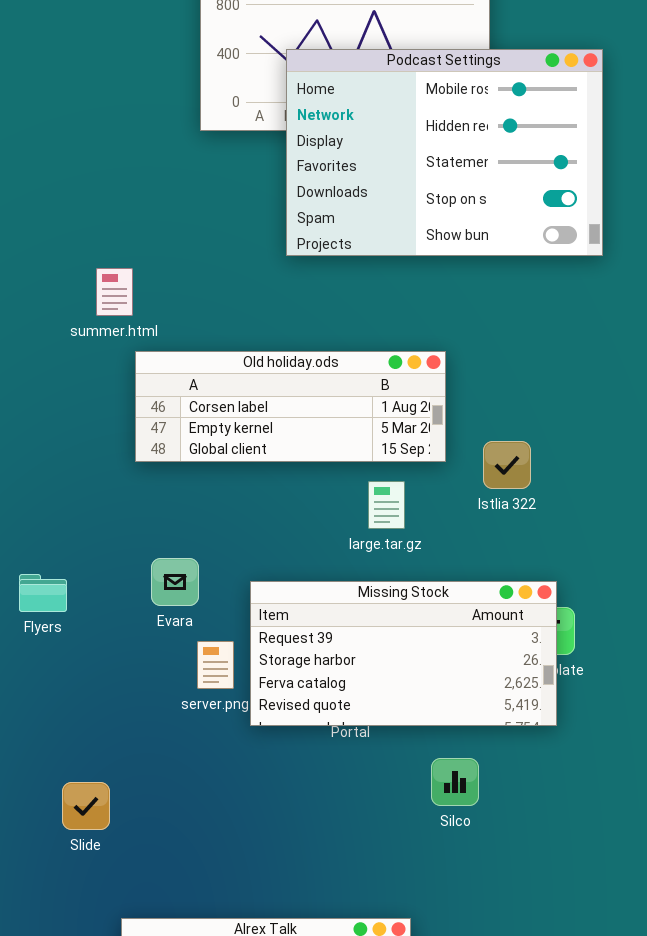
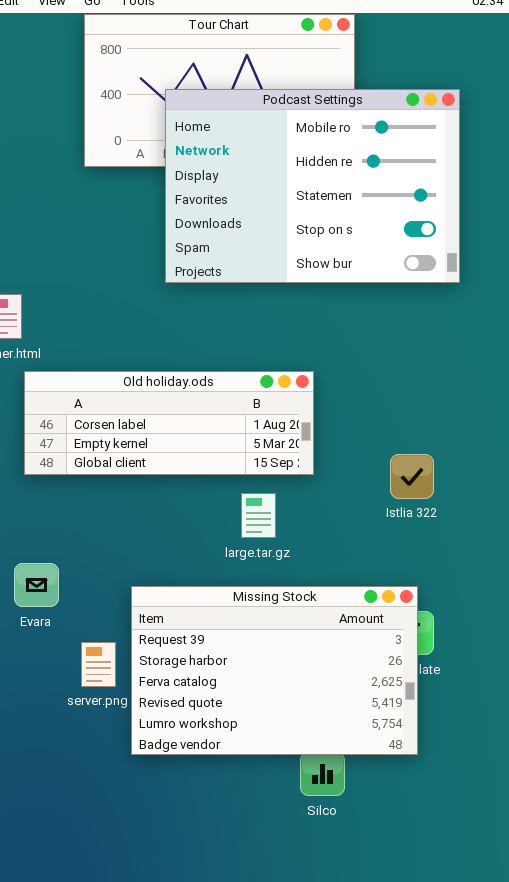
Istlia 322: [483,441,531,489] -> [390,454,434,499], moved
Evara: [151,558,199,606] -> [14,563,59,607], moved
Missing Stock: [250,581,557,726] -> [131,586,418,755], resized

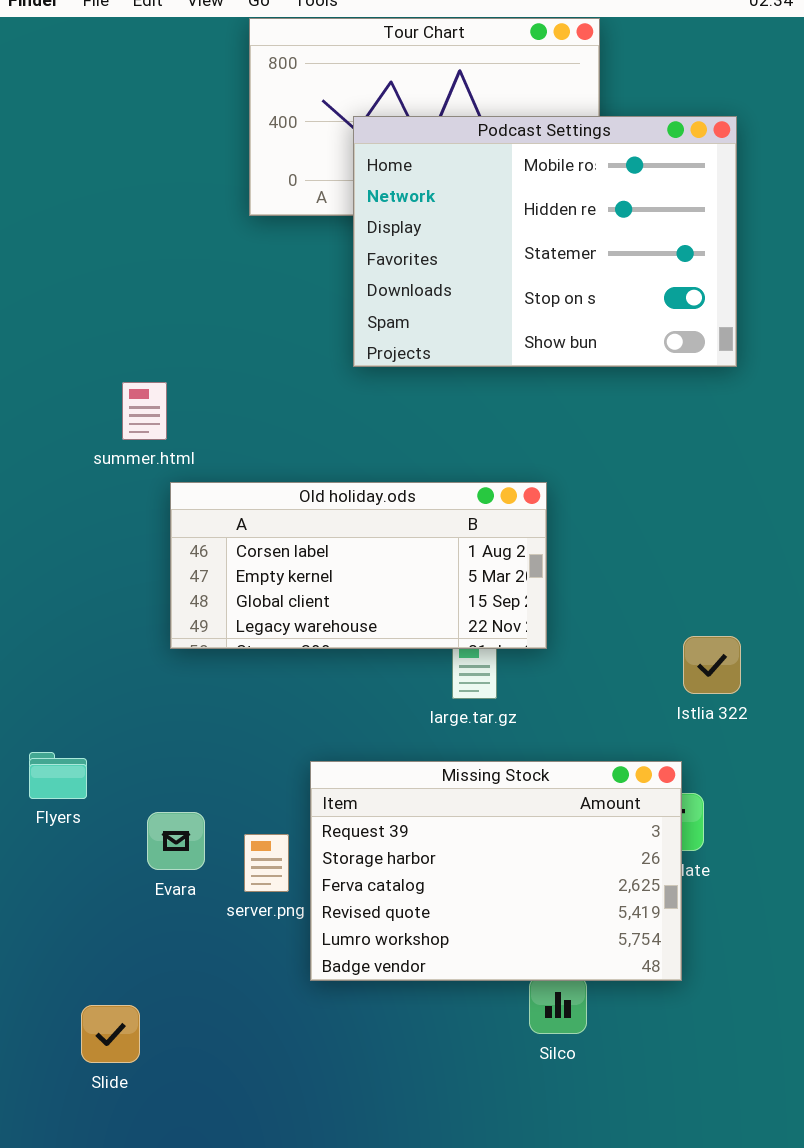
Old holiday.ods: [24,371,314,475] -> [170,482,547,649], resized
Istlia 322: [390,454,434,499] -> [683,636,741,694], moved
Evara: [14,563,59,607] -> [147,812,205,870], moved

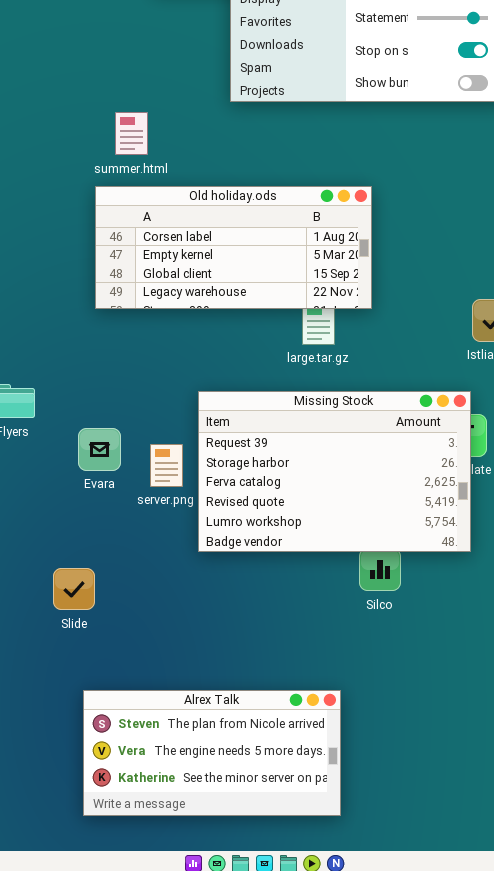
summer.html: [122,382,167,440] -> [115,112,148,155], moved
Slide: [81,1005,140,1063] -> [53,568,95,610], moved

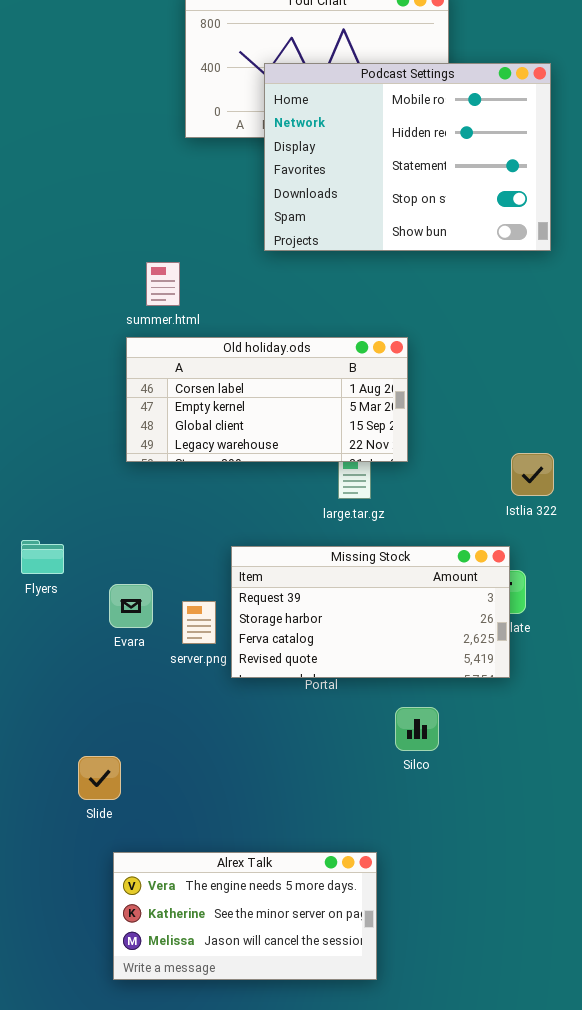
Missing Stock: [198,391,471,552] -> [231,546,510,678], resized
Slide: [53,568,95,610] -> [78,756,121,800], moved
Alrex Talk: [83,690,341,816] -> [113,852,377,980], scrolled down 1 row

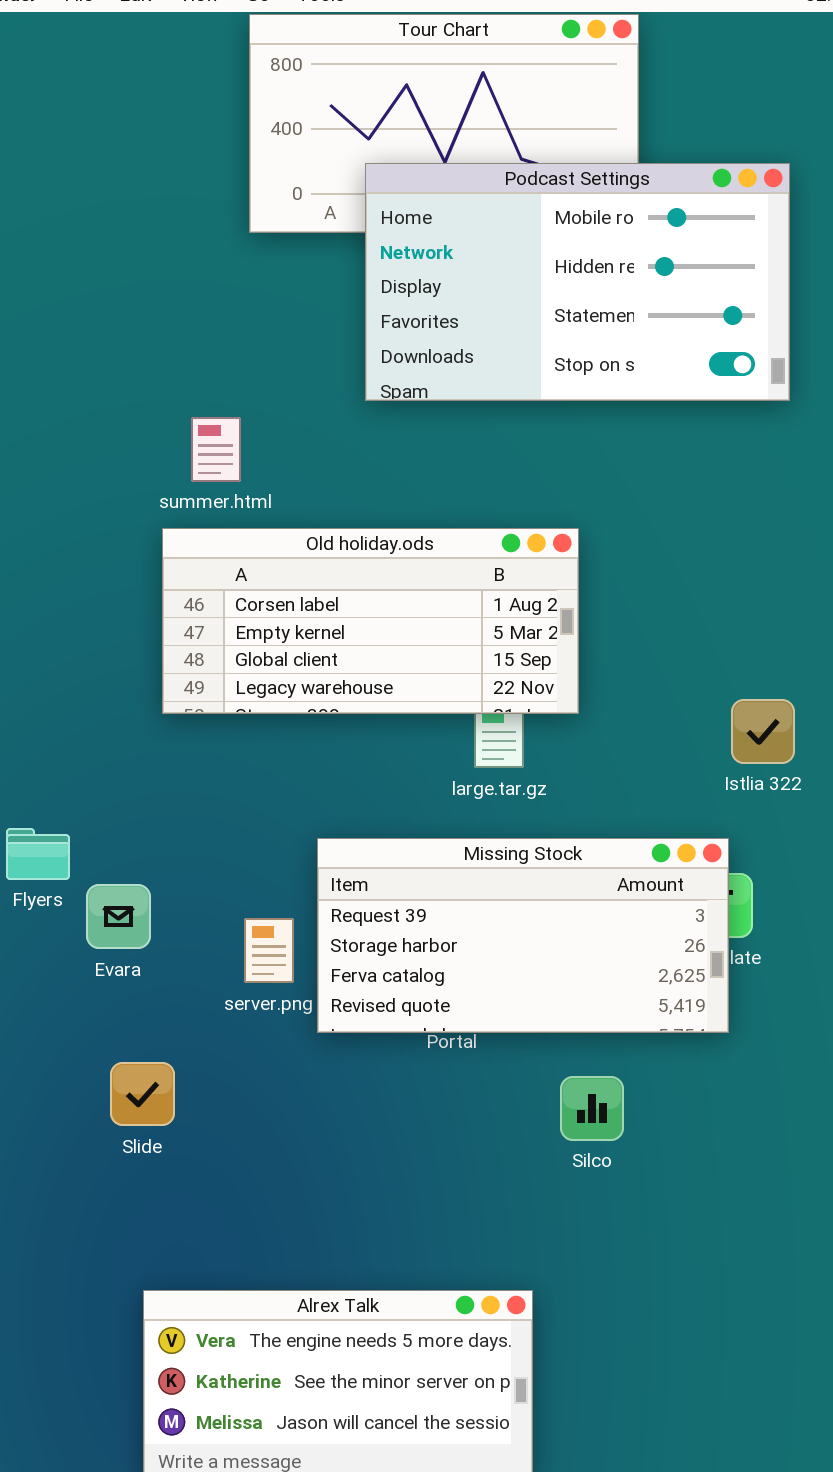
Podcast Settings: [264,63,551,251] -> [365,163,790,401], resized
Evara: [109,584,153,628] -> [86,884,151,949], moved
Slide: [78,756,121,800] -> [110,1062,175,1126], moved

